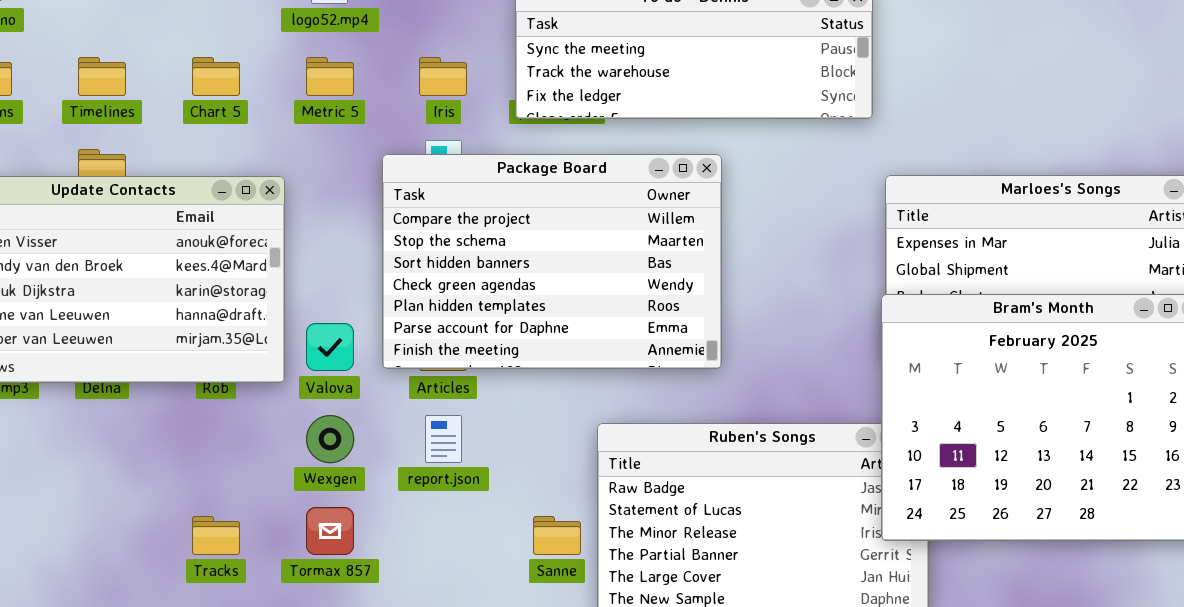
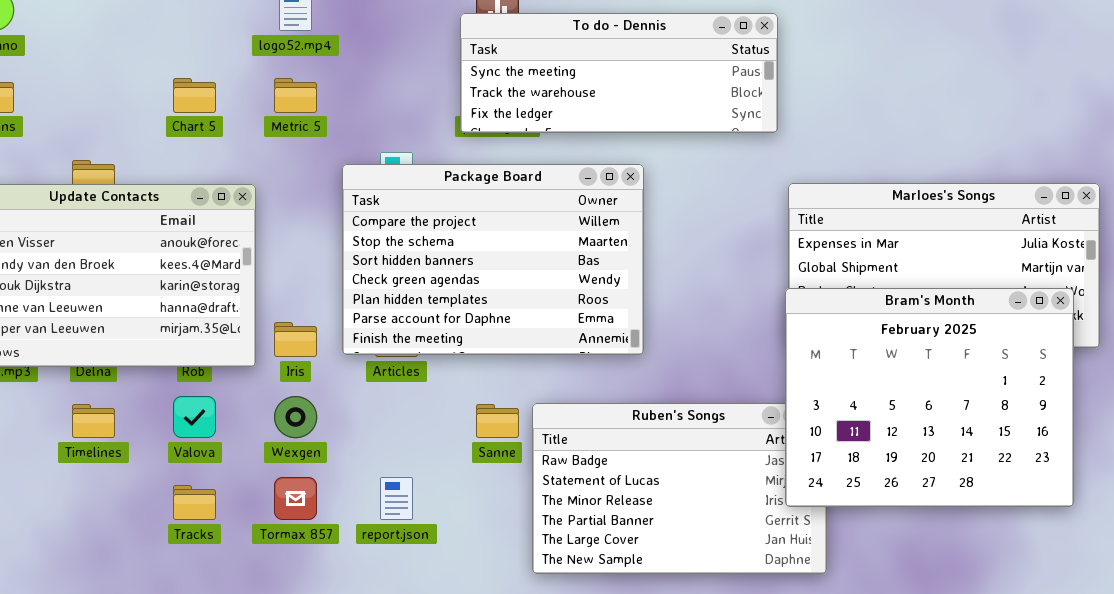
Timelines: [78,57,126,96] -> [72,404,115,438], moved
Iris: [419,57,467,96] -> [274,322,317,357], moved
Valova: [306,323,354,371] -> [173,396,216,438], moved
report.json: [425,415,462,463] -> [380,477,413,520], moved
Sanne: [533,516,581,555] -> [476,404,519,438], moved

